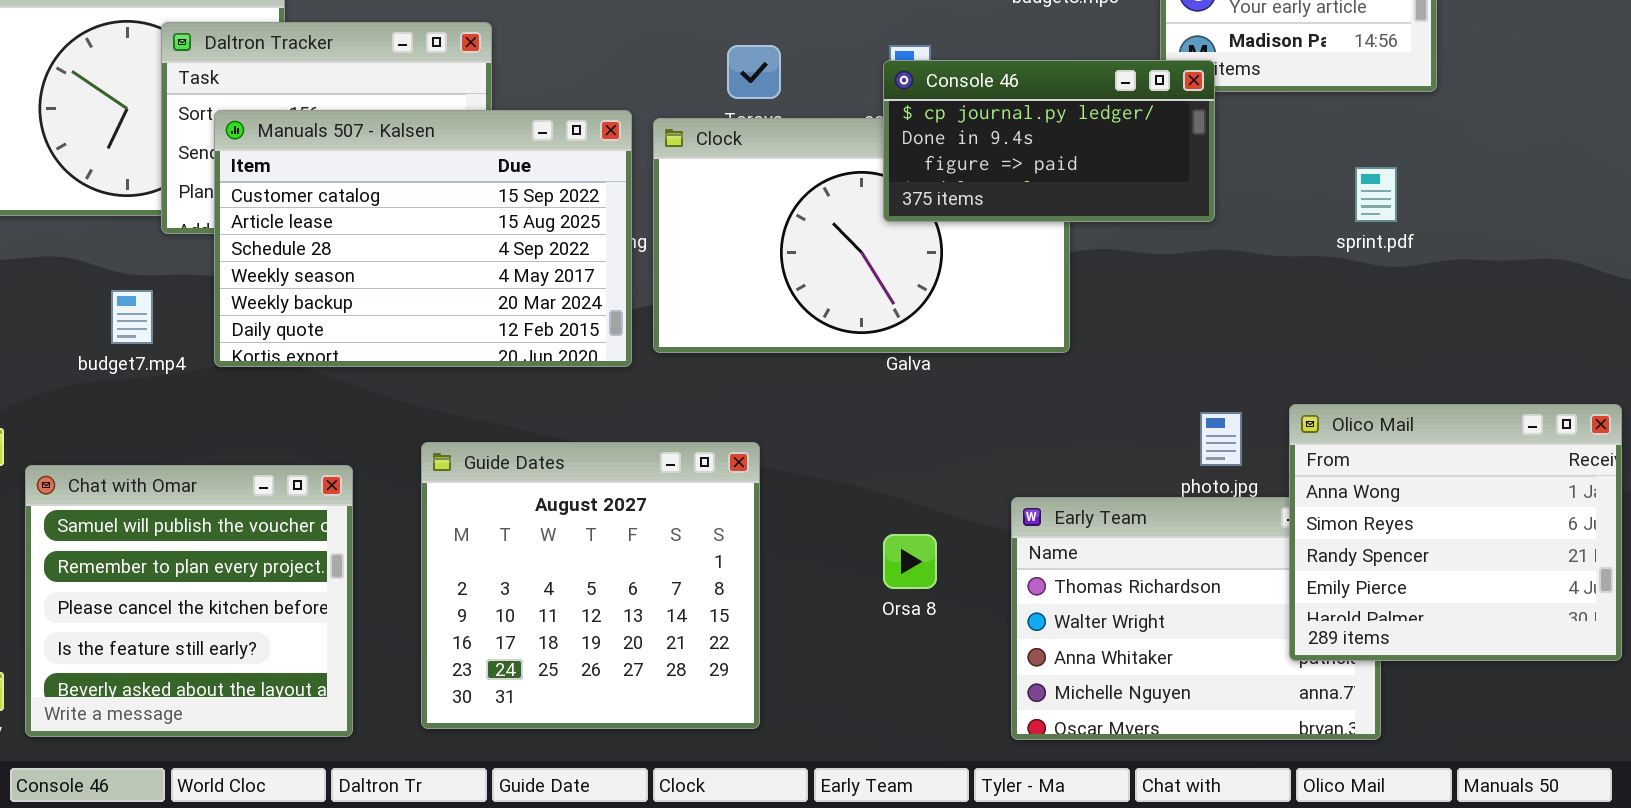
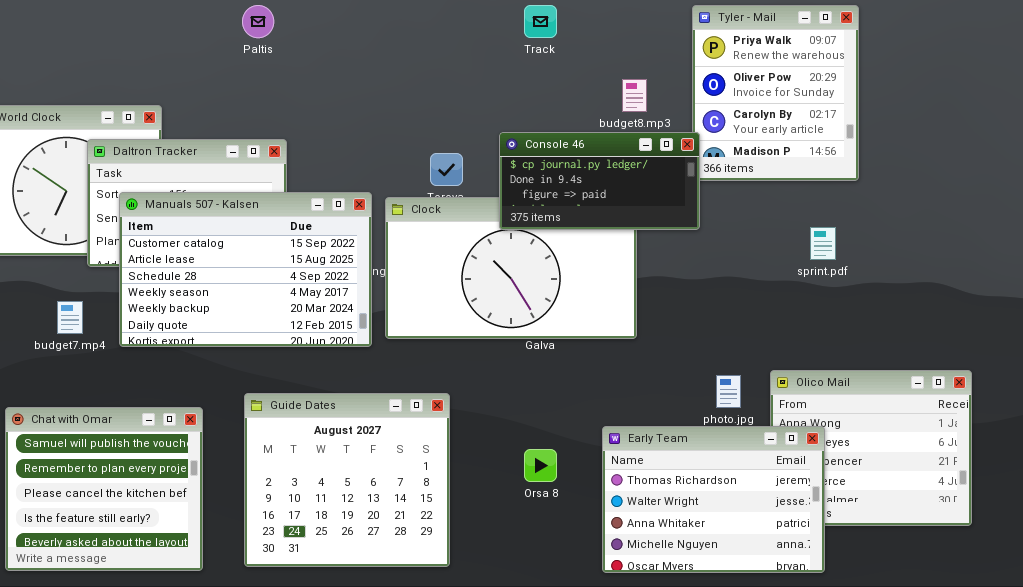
Console 46: [883,60,1215,222] -> [499,132,700,230], moved
Early Team: [1011,497,1381,740] -> [602,426,825,573], raised

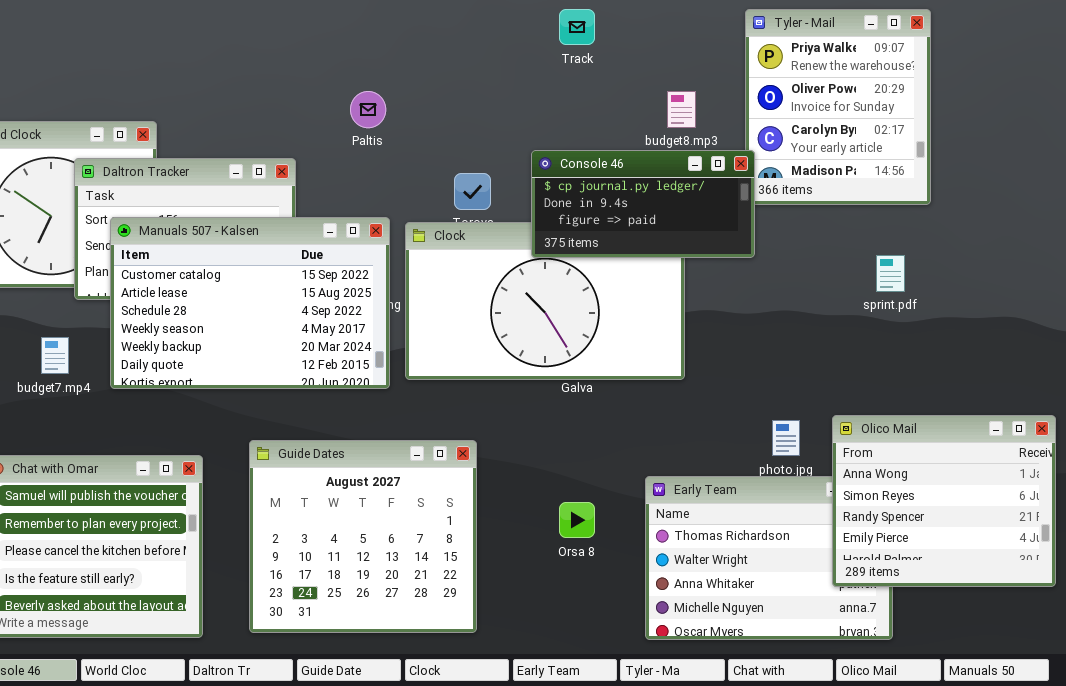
Paltis: [242,5,274,38] -> [350,91,386,128], moved
Olico Mail: [770,370,972,526] -> [832,415,1056,587], raised

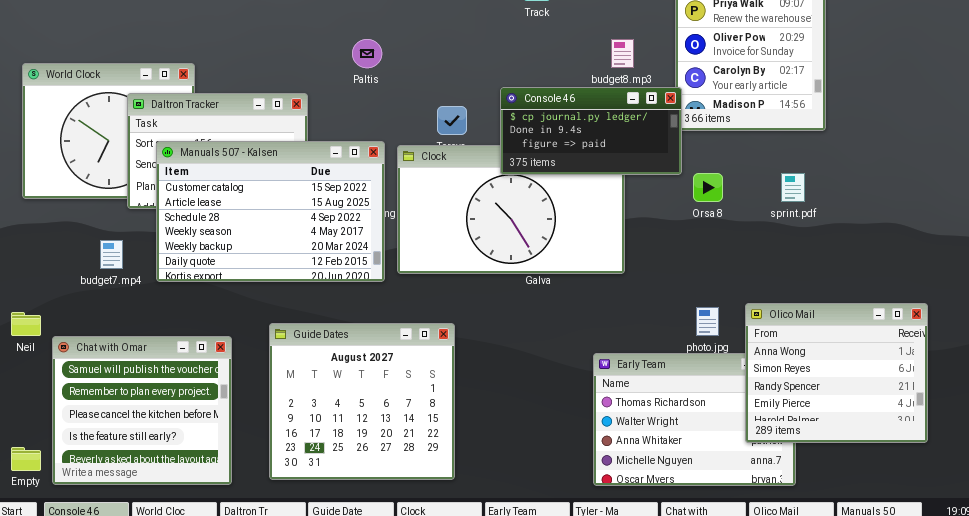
Orsa 8: [559,502,595,538] -> [693,173,723,202], moved

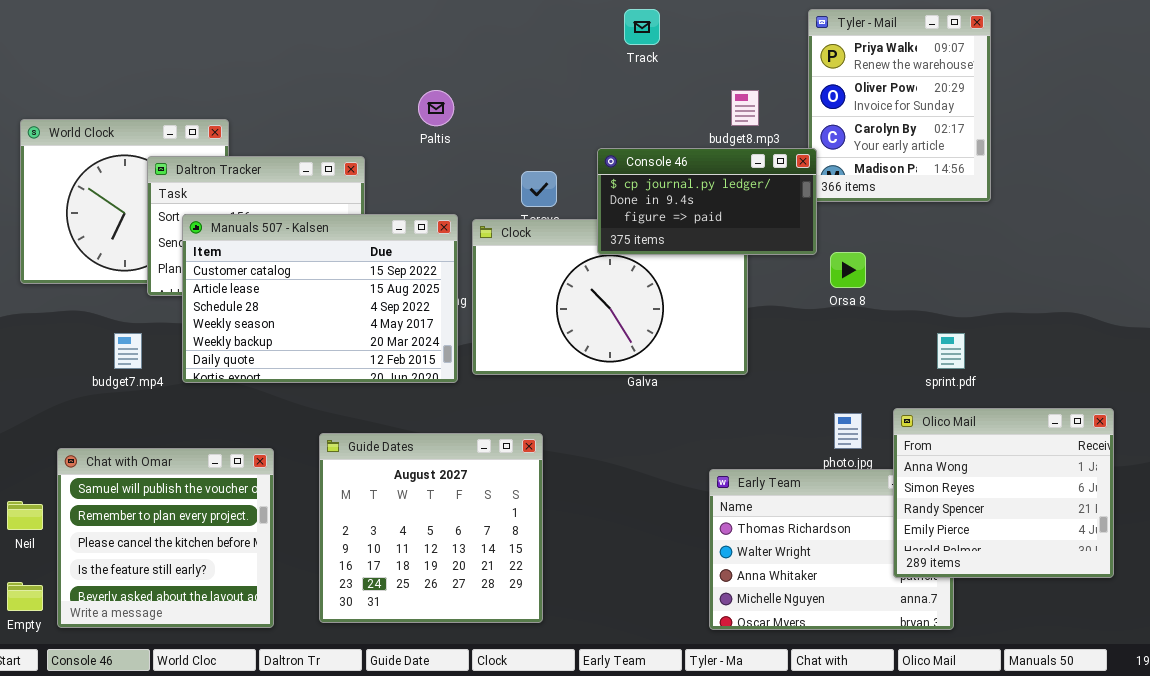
sprint.pdf: [781,173,805,202] -> [937,333,965,369], moved
Neil: [11,312,41,336] -> [7,501,43,530], moved

